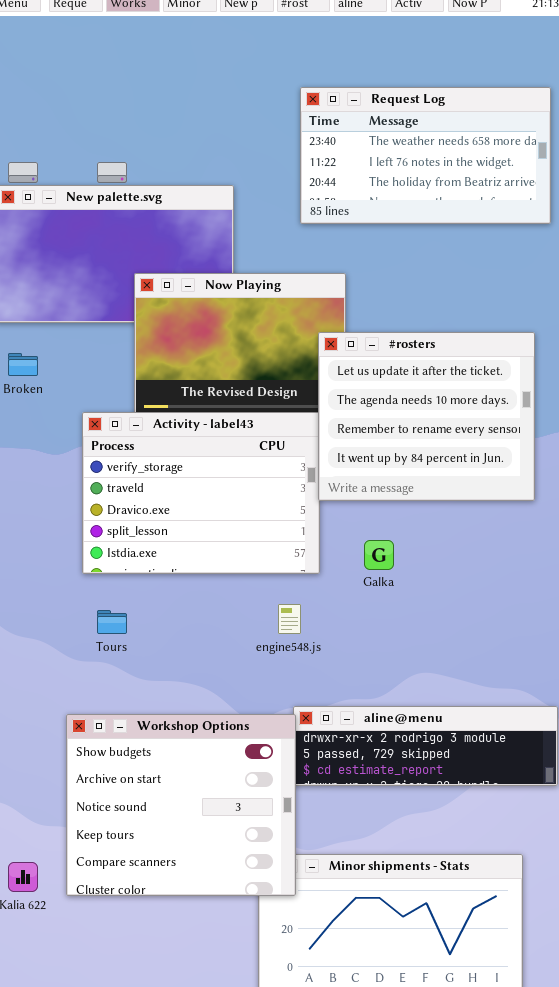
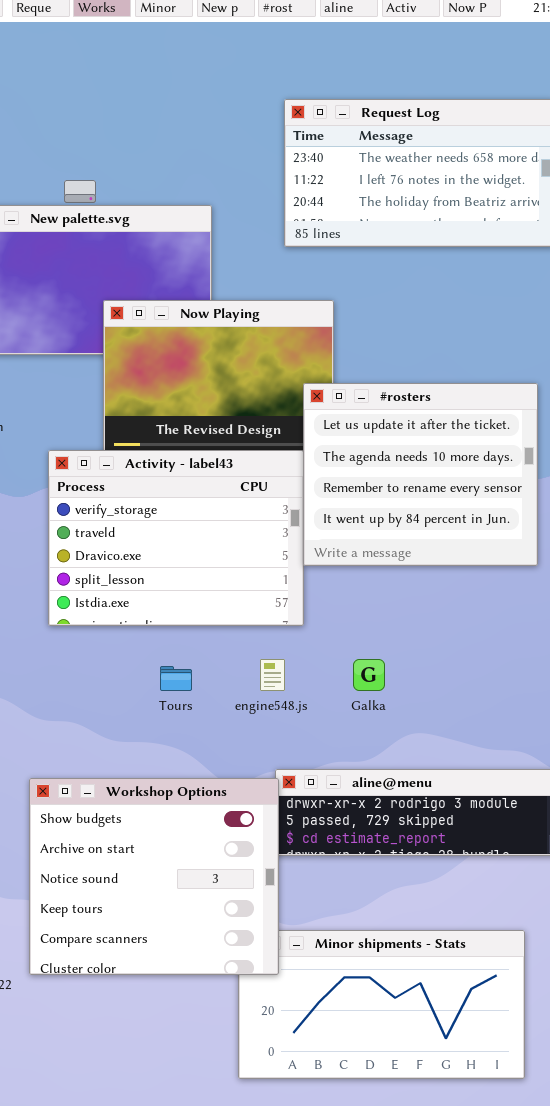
#rosters: [318,332,535,501] -> [303,383,538,566], moved
Galka: [364,540,394,570] -> [353,659,385,691], moved
Tours: [97,610,127,634] -> [160,666,192,691], moved

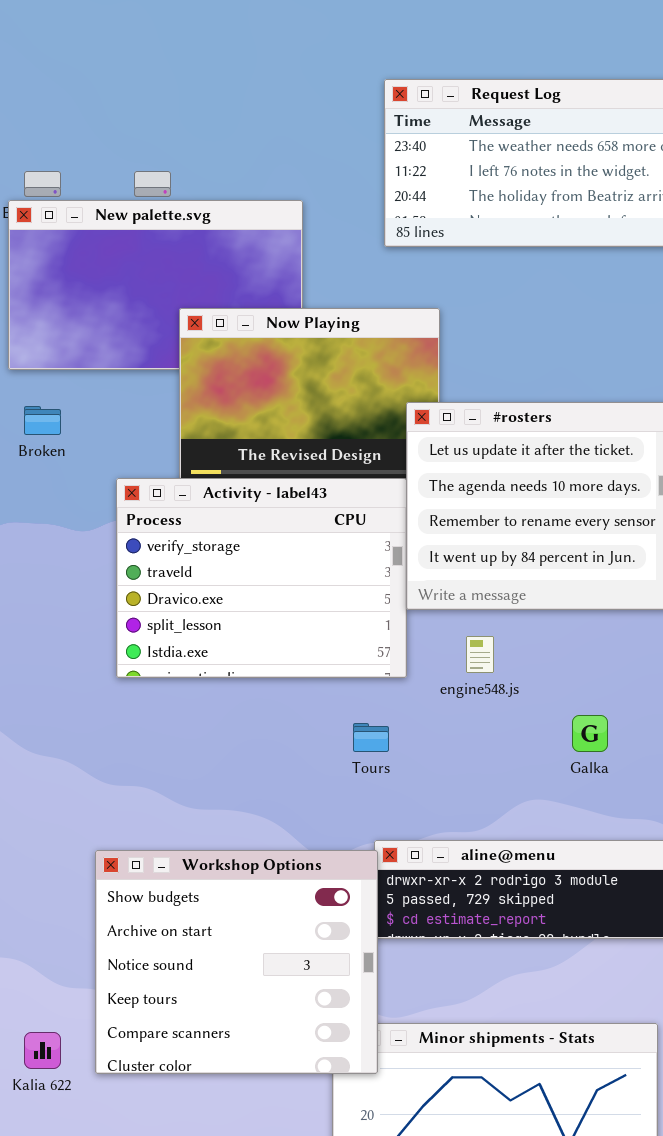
engine548.js: [260,659,285,691] -> [466,636,494,673], moved
Galka: [353,659,385,691] -> [572,715,608,752], moved
Tours: [160,666,192,691] -> [353,723,389,752], moved

